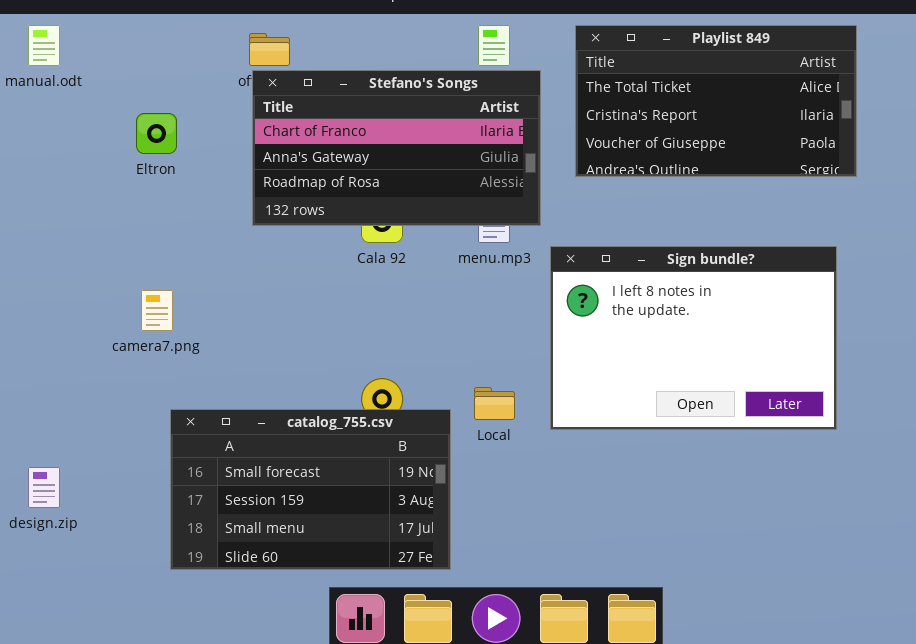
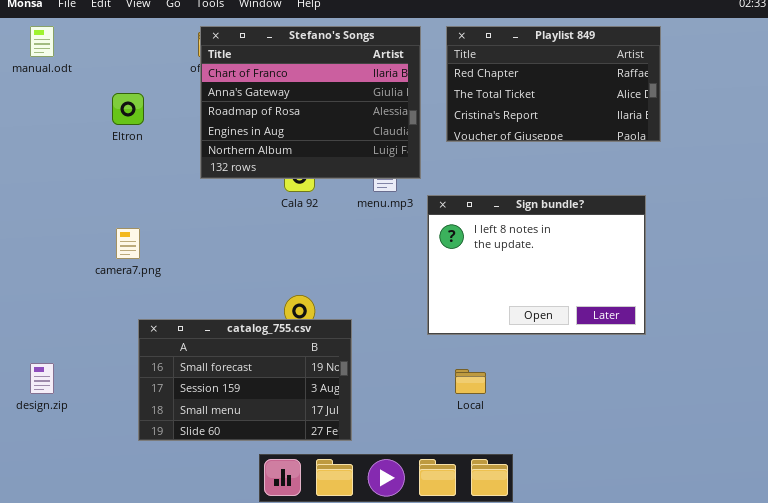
Playlist 849: [575,25,857,177] -> [446,26,661,142], scrolled up 1 row
Stefano's Songs: [252,70,541,226] -> [200,26,421,179], resized
Local: [474,387,515,420] -> [455,369,486,394], moved

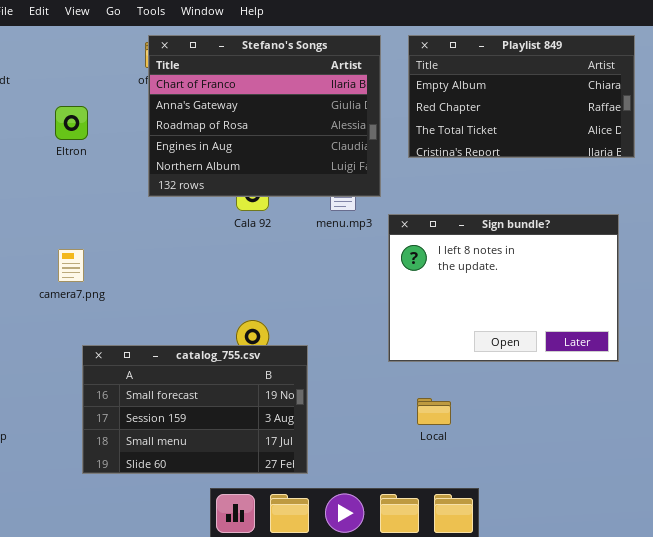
Playlist 849: [446,26,661,142] -> [408,35,635,158], scrolled up 1 row

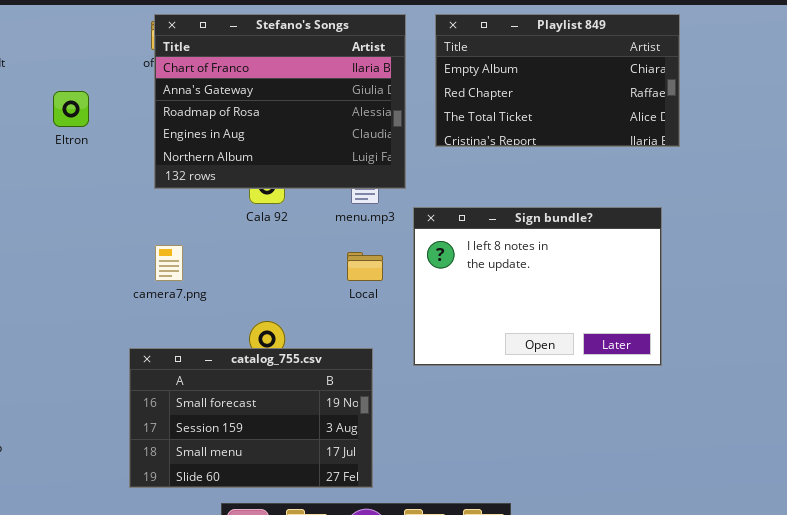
camera7.png: [58,249,84,282] -> [155,245,183,281], moved
catalog_755.csv: [82,345,308,474] -> [129,348,373,488], moved
Local: [417,398,451,425] -> [347,252,383,281], moved

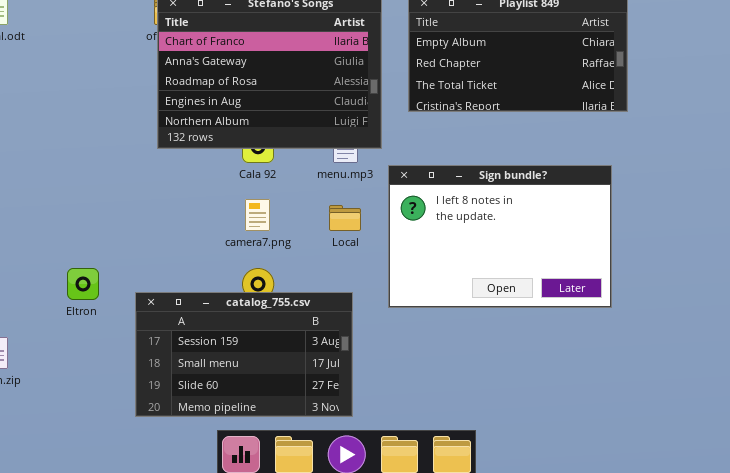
Eltron: [53,91,89,127] -> [67,268,99,300], moved
camera7.png: [155,245,183,281] -> [245,199,270,231], moved
catalog_755.csv: [129,348,373,488] -> [135,292,353,417], scrolled down 1 row

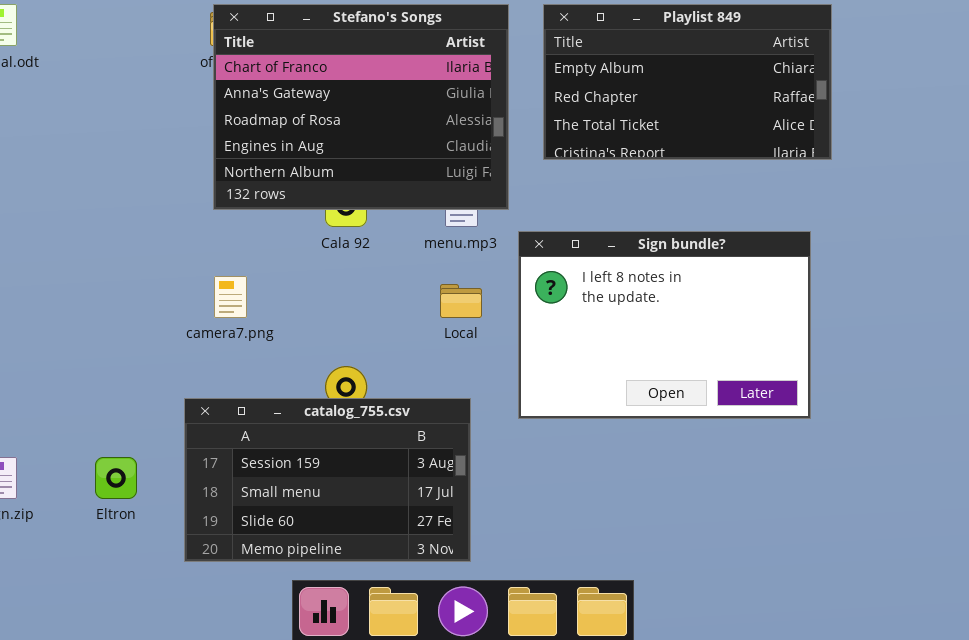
camera7.png: [245,199,270,231] -> [214,276,247,318], moved
Eltron: [67,268,99,300] -> [95,457,137,499], moved

